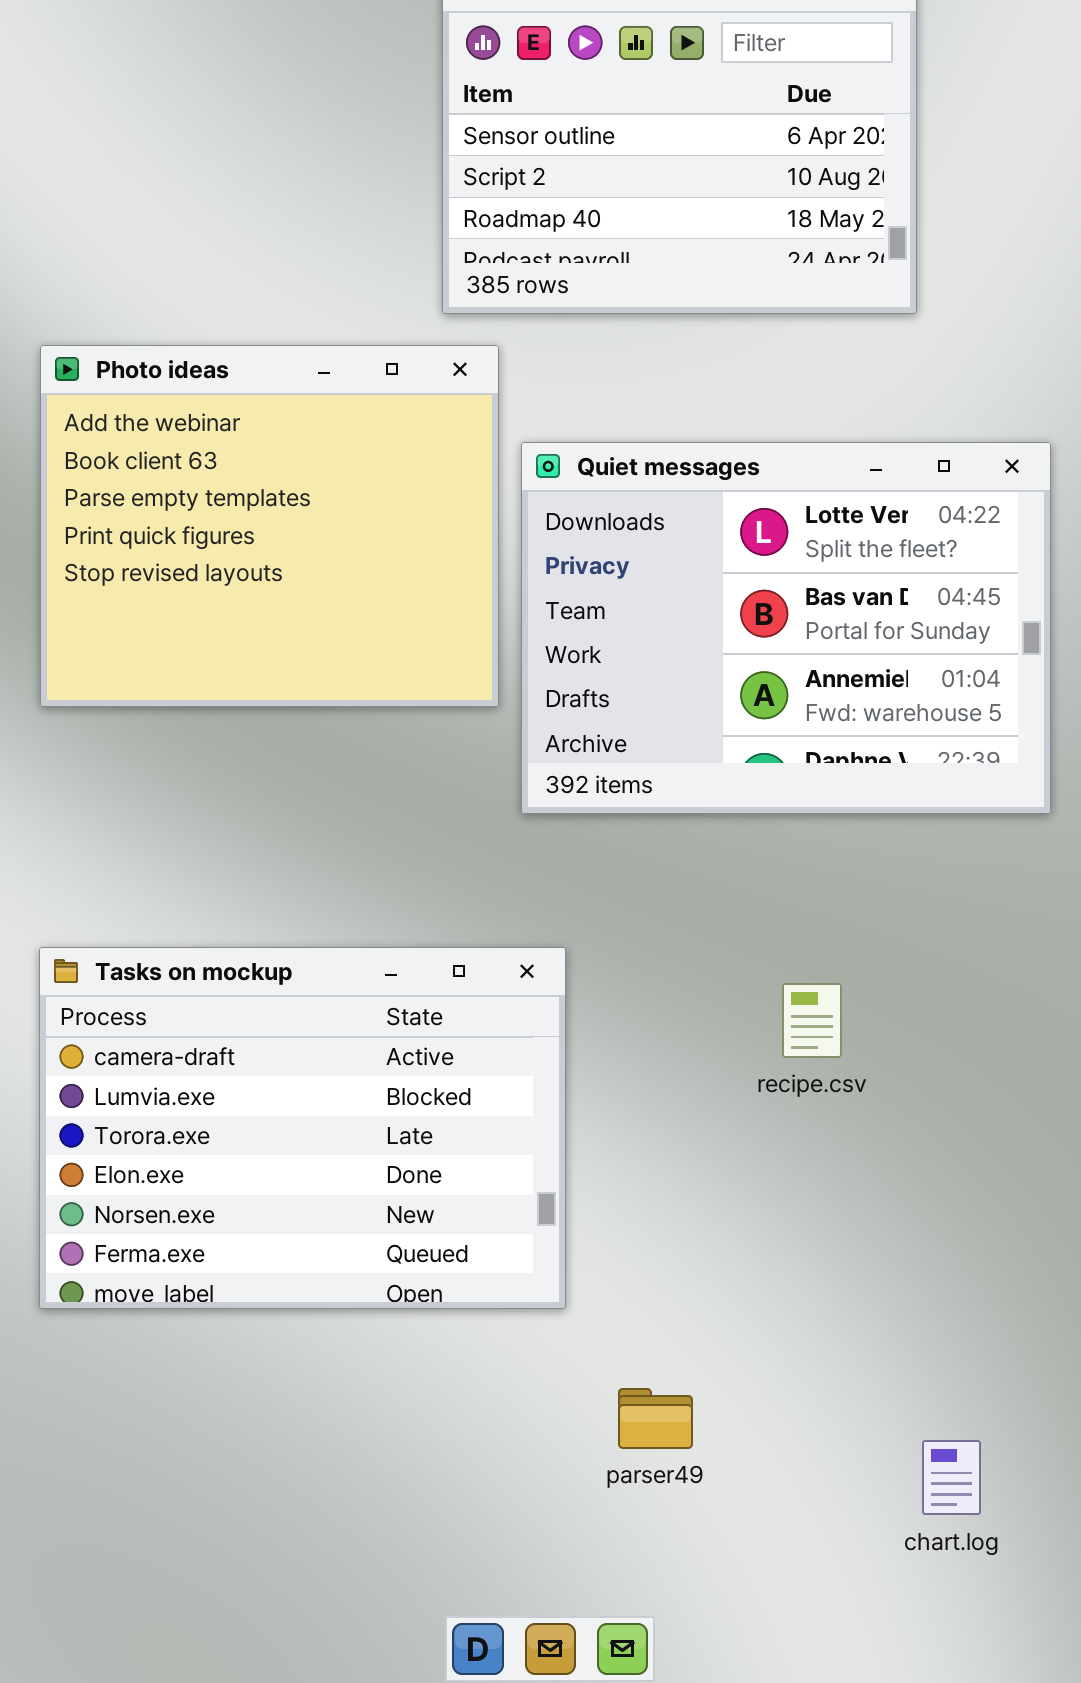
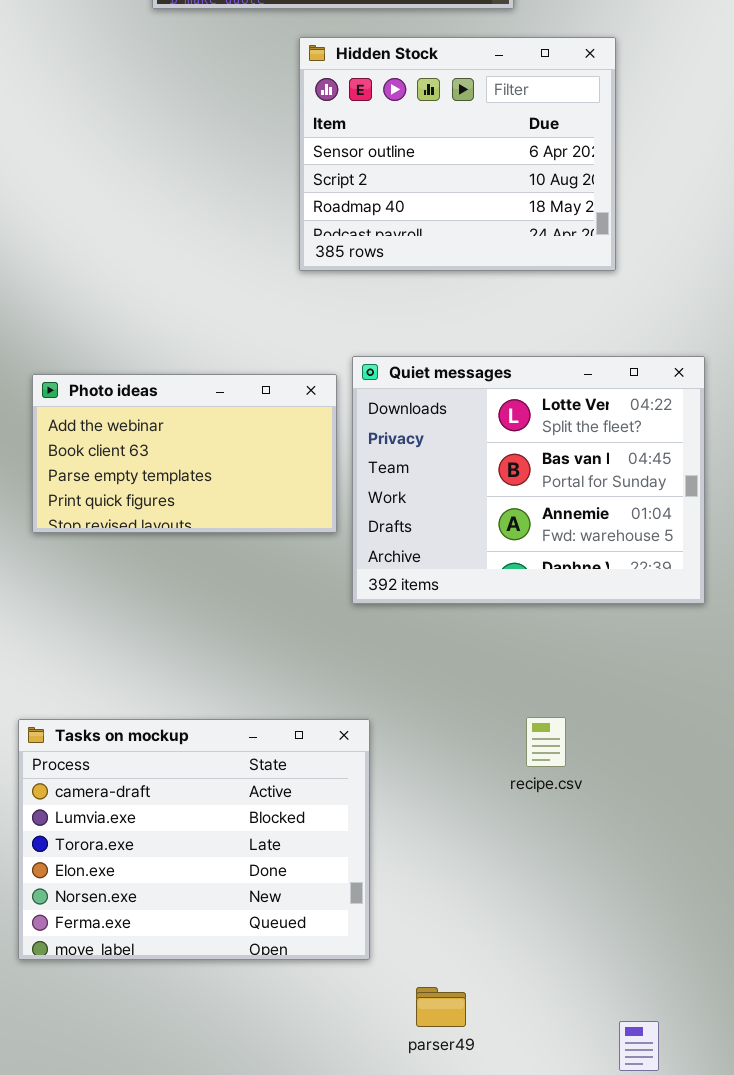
Photo ideas: [40,345,499,707] -> [32,374,337,533], resized
Tasks on mockup: [39,947,566,1309] -> [18,719,370,960], moved

